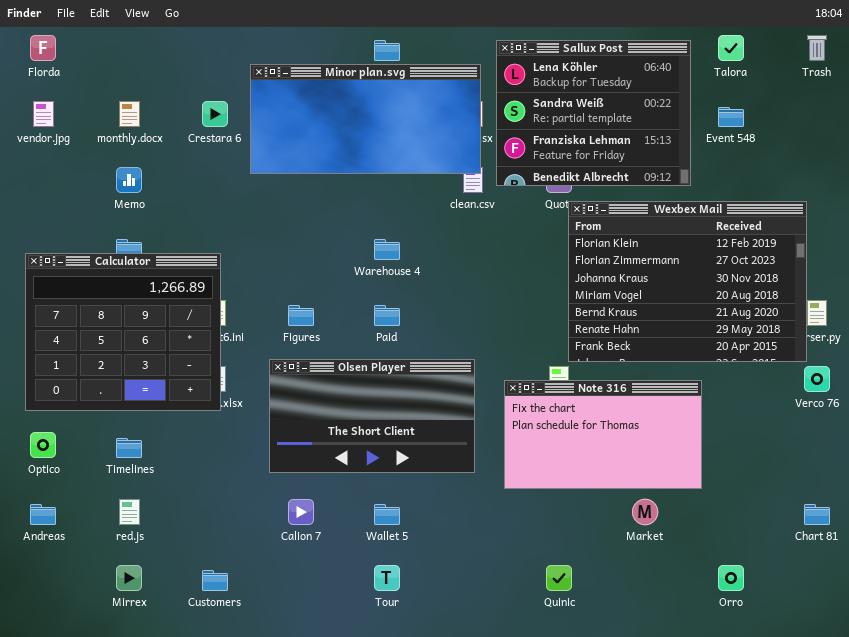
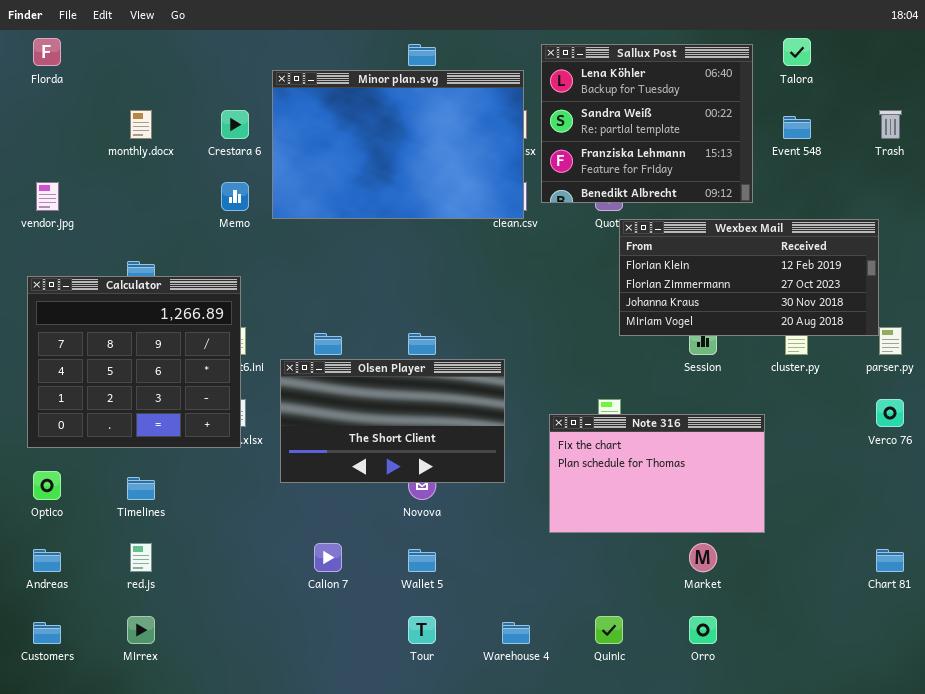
Trash: [807,35,827,61] -> [879,110,902,139], moved
Minor plan.svg: [250,64,481,174] -> [272,70,524,219], resized
vendor.jpg: [33,101,54,127] -> [36,182,59,211], moved
Memo: [116,167,142,193] -> [221,182,249,211], moved
Wexbex Mail: [568,201,807,362] -> [619,219,879,336], resized
Warehouse 4: [374,239,400,260] -> [502,622,530,644], moved
Olsen Player: [269,359,475,473] -> [280,359,505,483], moved
Orro: [718,565,744,591] -> [689,616,717,644], moved
Customers: [202,570,228,591] -> [33,622,61,644], moved

